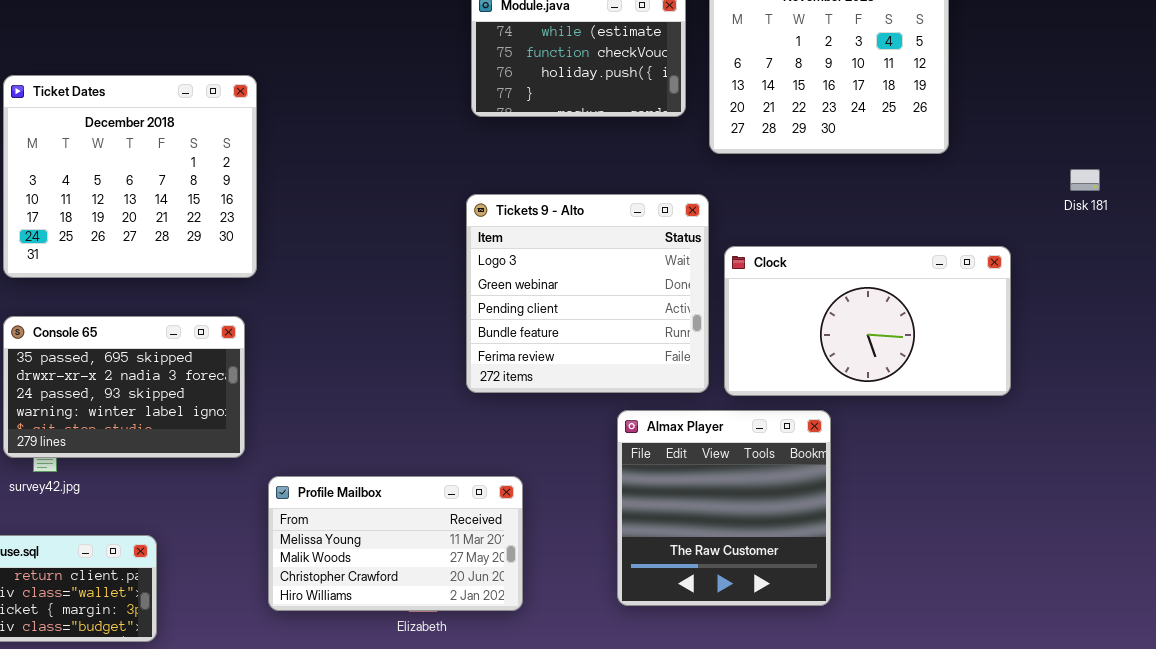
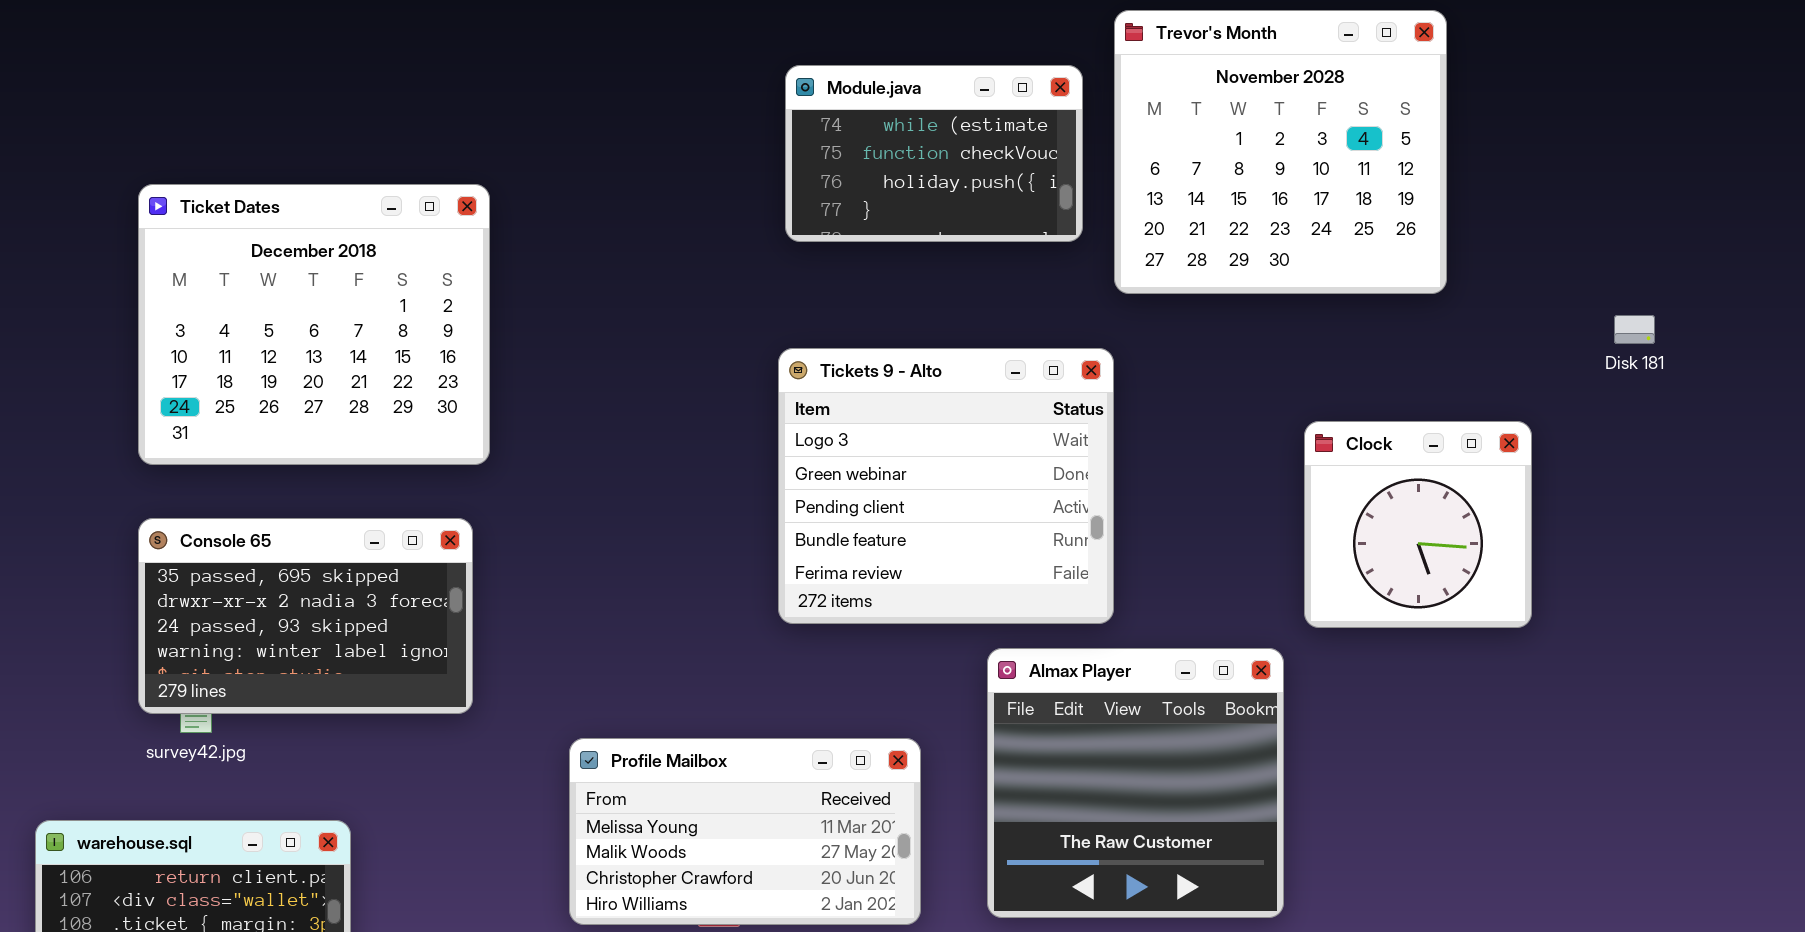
Clock: [724,246,1011,396] -> [1304,421,1532,628], resized
Profile Mailbox: [268,476,523,611] -> [569,738,921,925], moved

